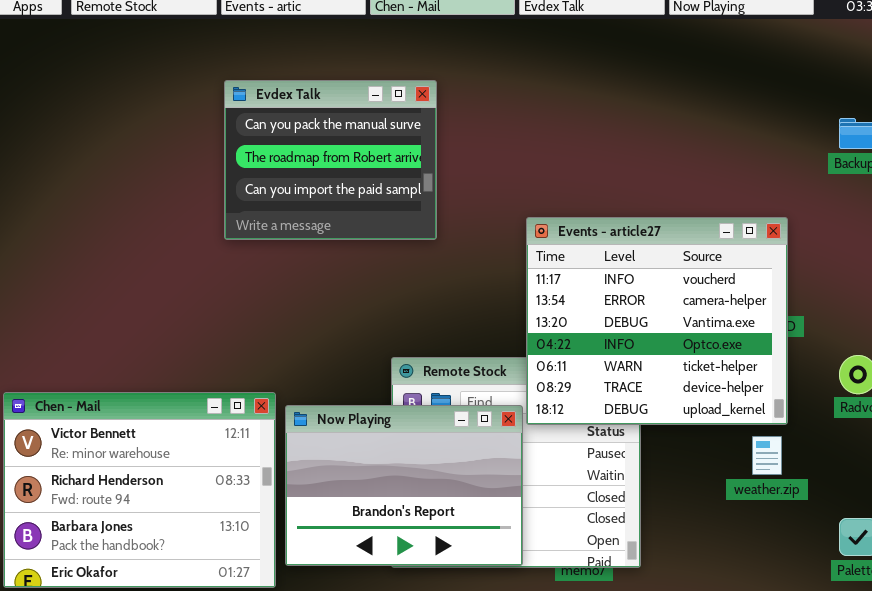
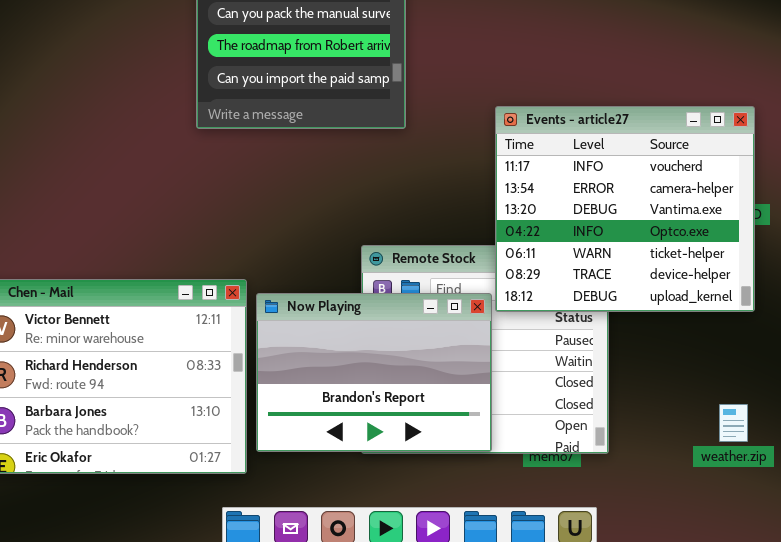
weather.zip: [752,436,782,475] -> [719,404,748,442], moved

